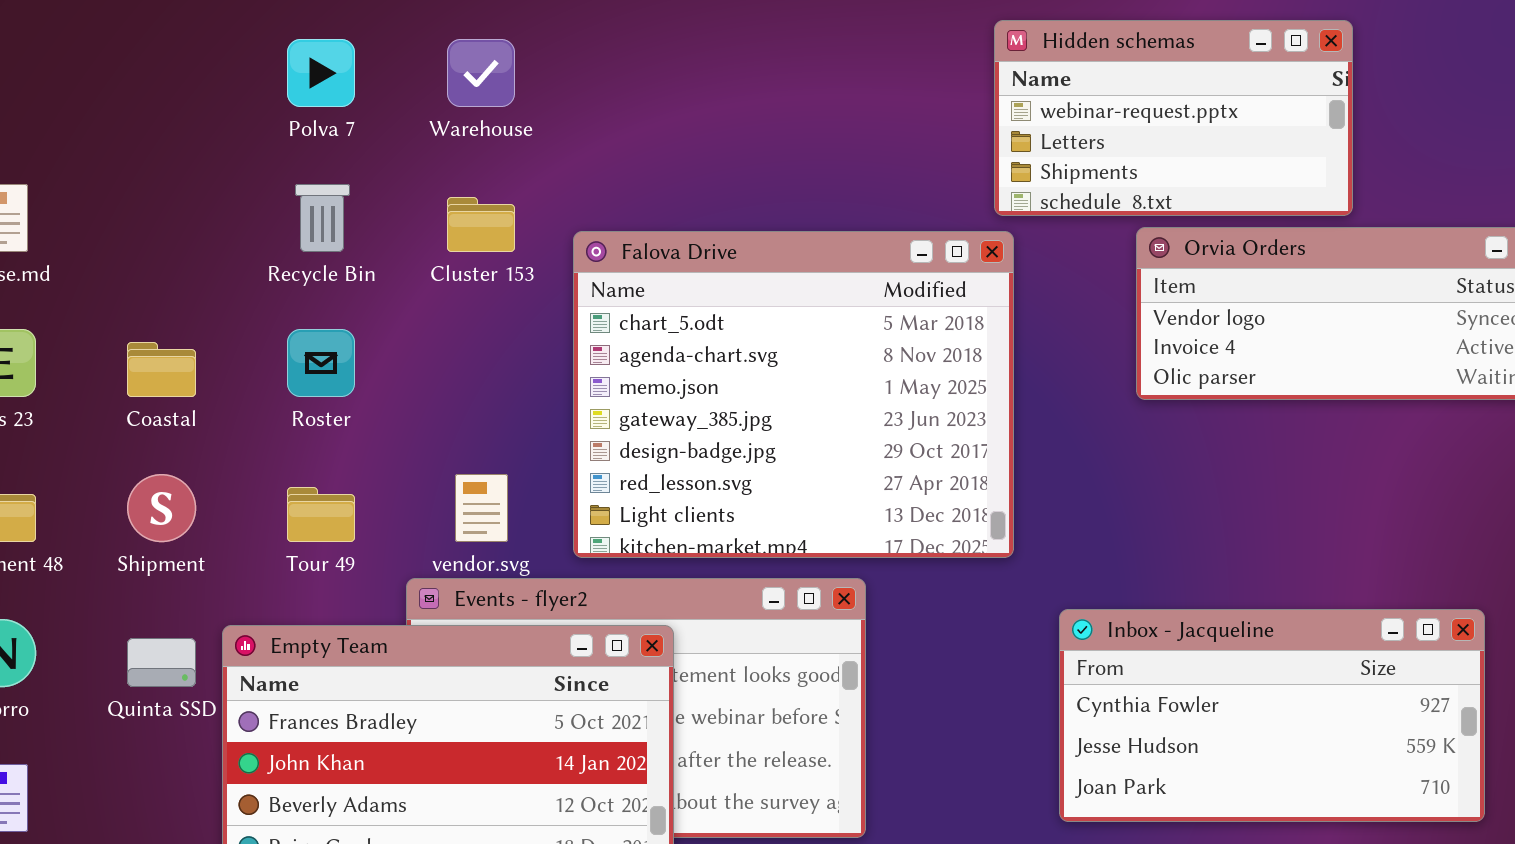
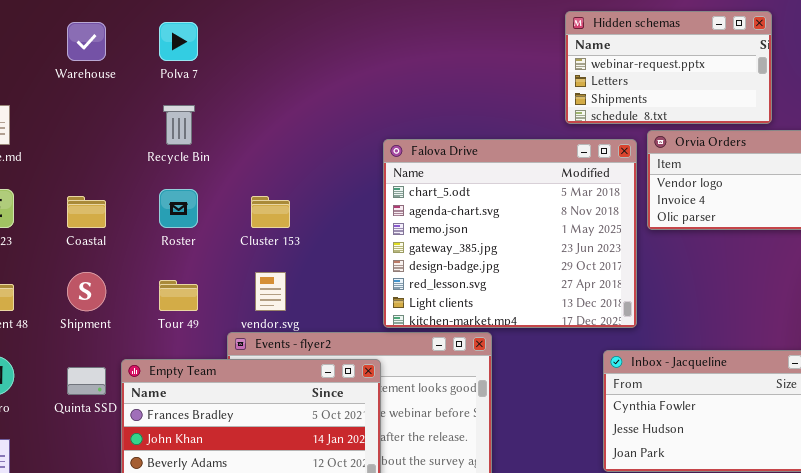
Warehouse: [447,39,515,107] -> [67,22,106,61], moved
Cluster 153: [447,197,515,252] -> [251,196,290,228], moved
Falova Drive: [573,231,1014,558] -> [383,139,637,328], moved

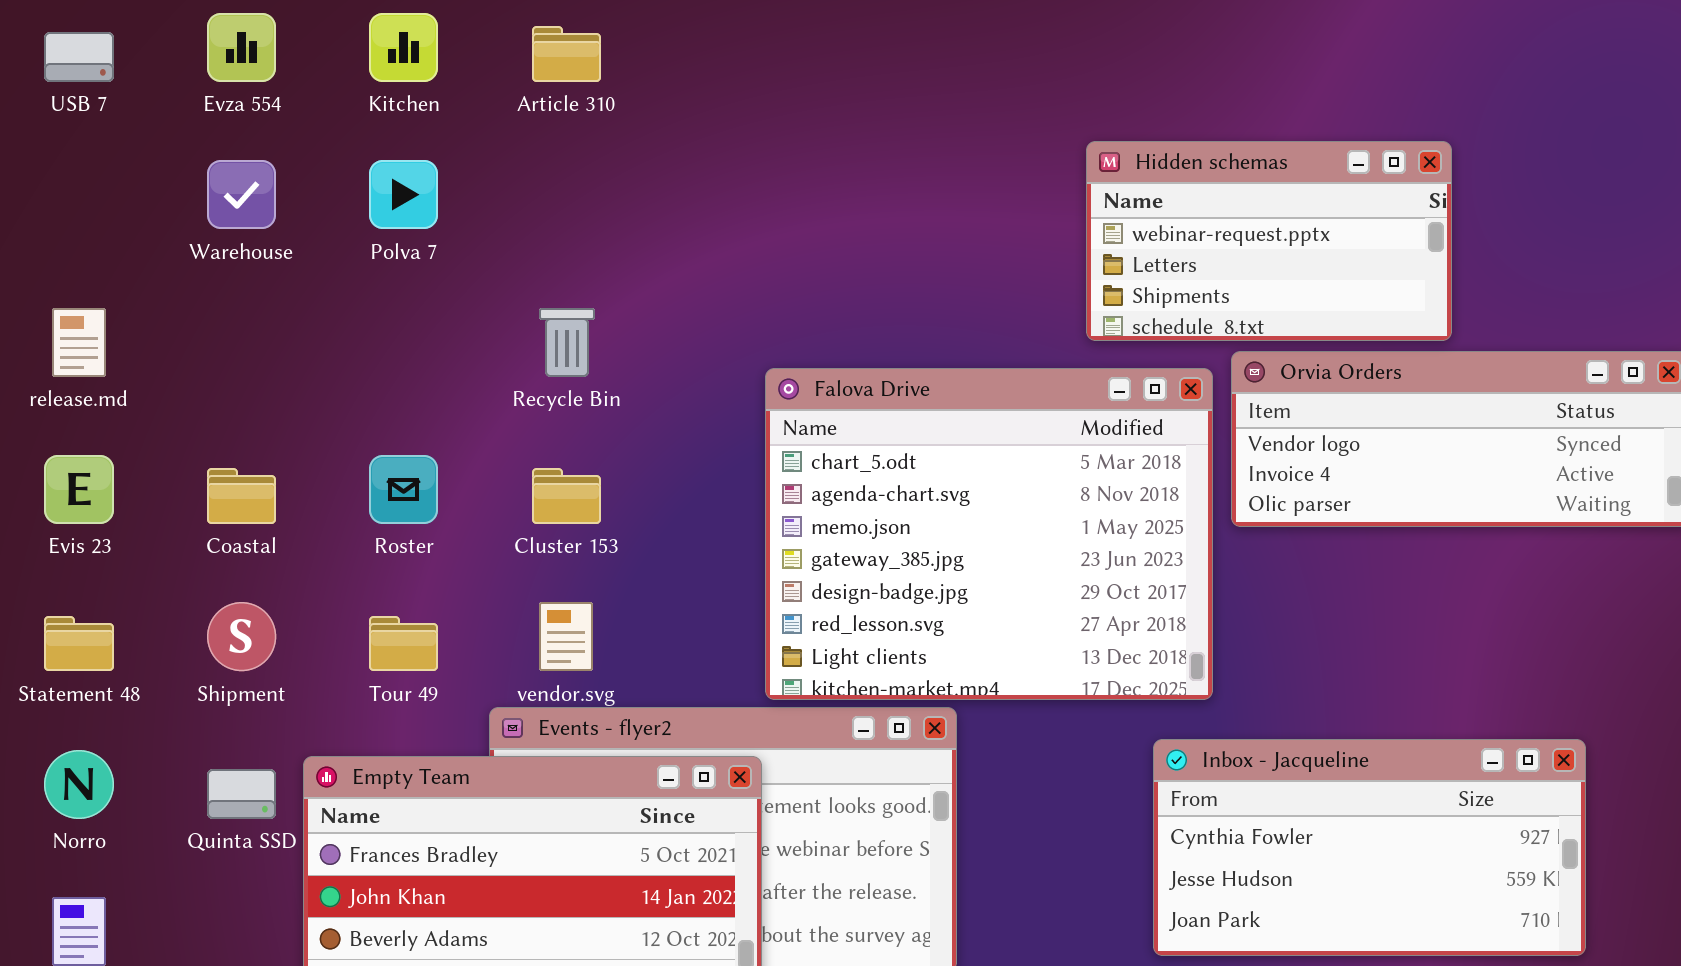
Recycle Bin: [163,105,195,145] -> [539,308,595,377], moved

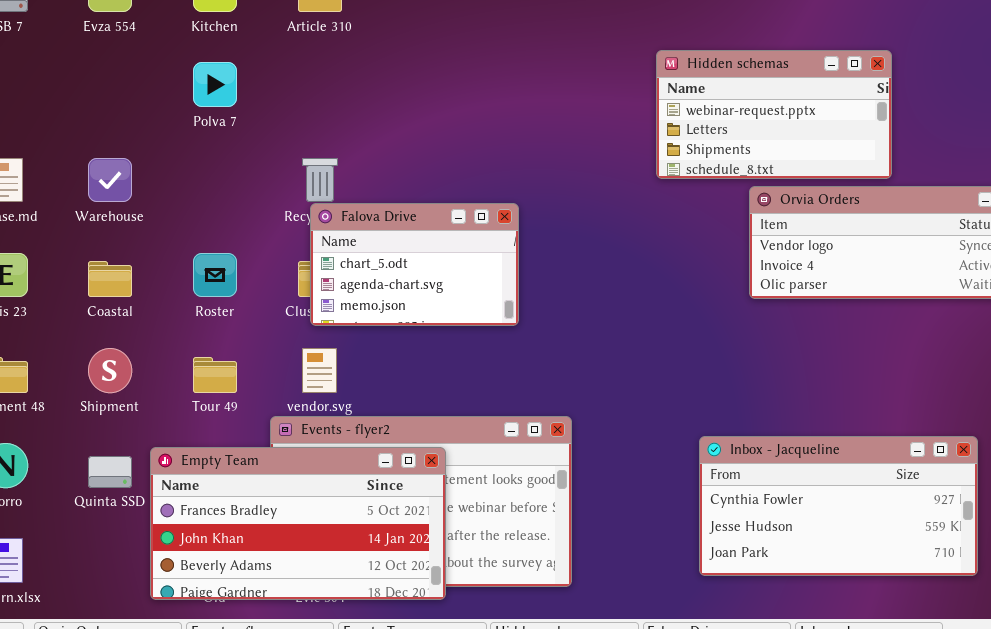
Warehouse: [207,160,276,229] -> [88,158,132,202], moved
Falova Drive: [765,368,1213,700] -> [310,203,519,326], moved, resized

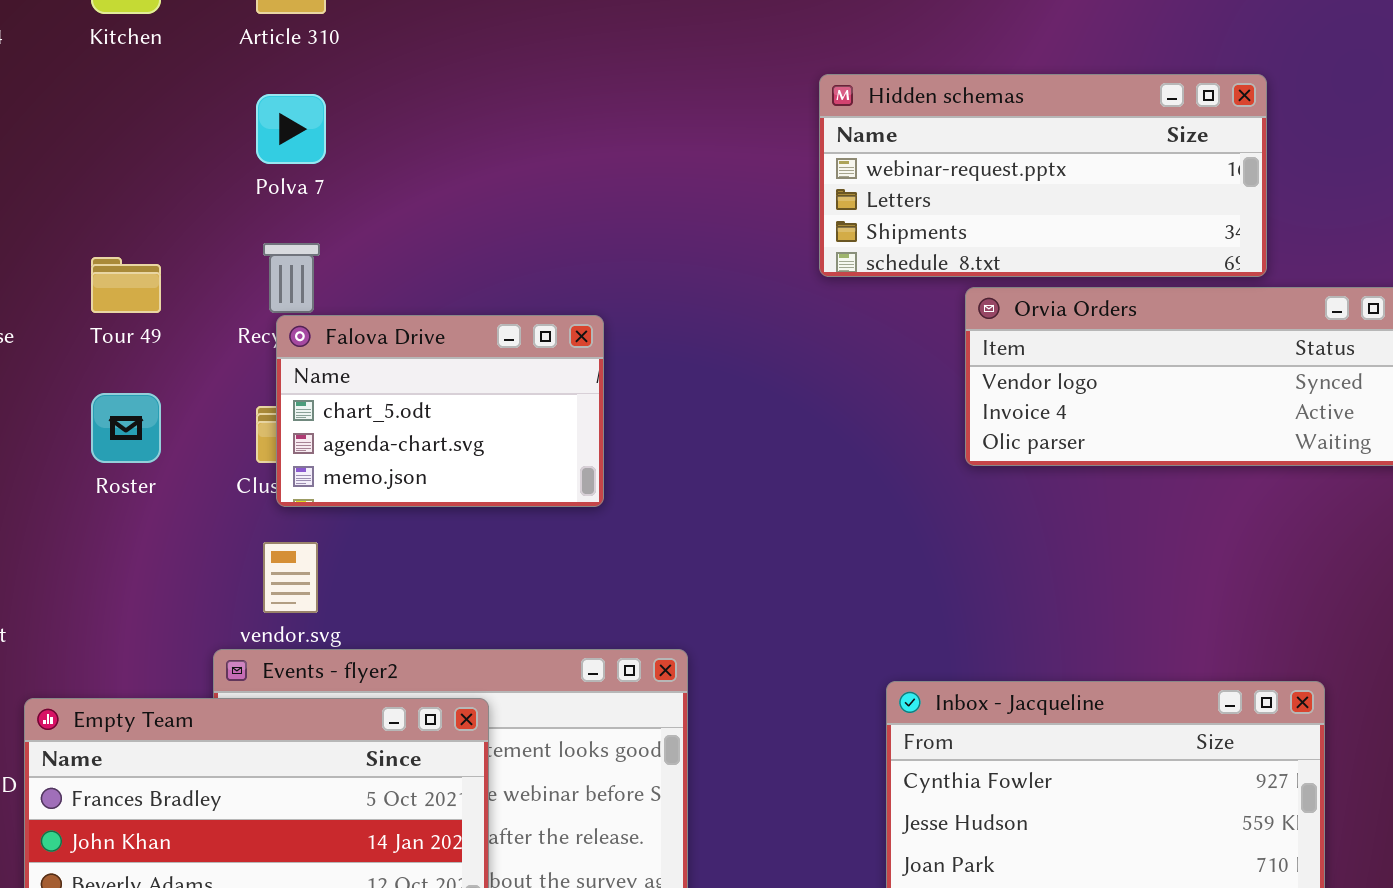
Hidden schemas: [656,50,892,179] -> [819,74,1267,277], resized
Polva 7: [193,62,237,107] -> [256,94,326,164], moved
Tour 49: [193,357,237,393] -> [91,257,161,313], moved

